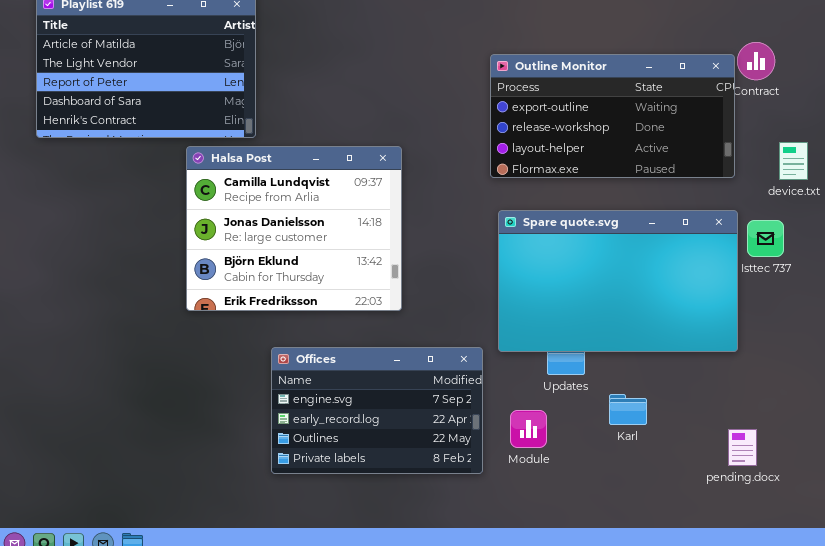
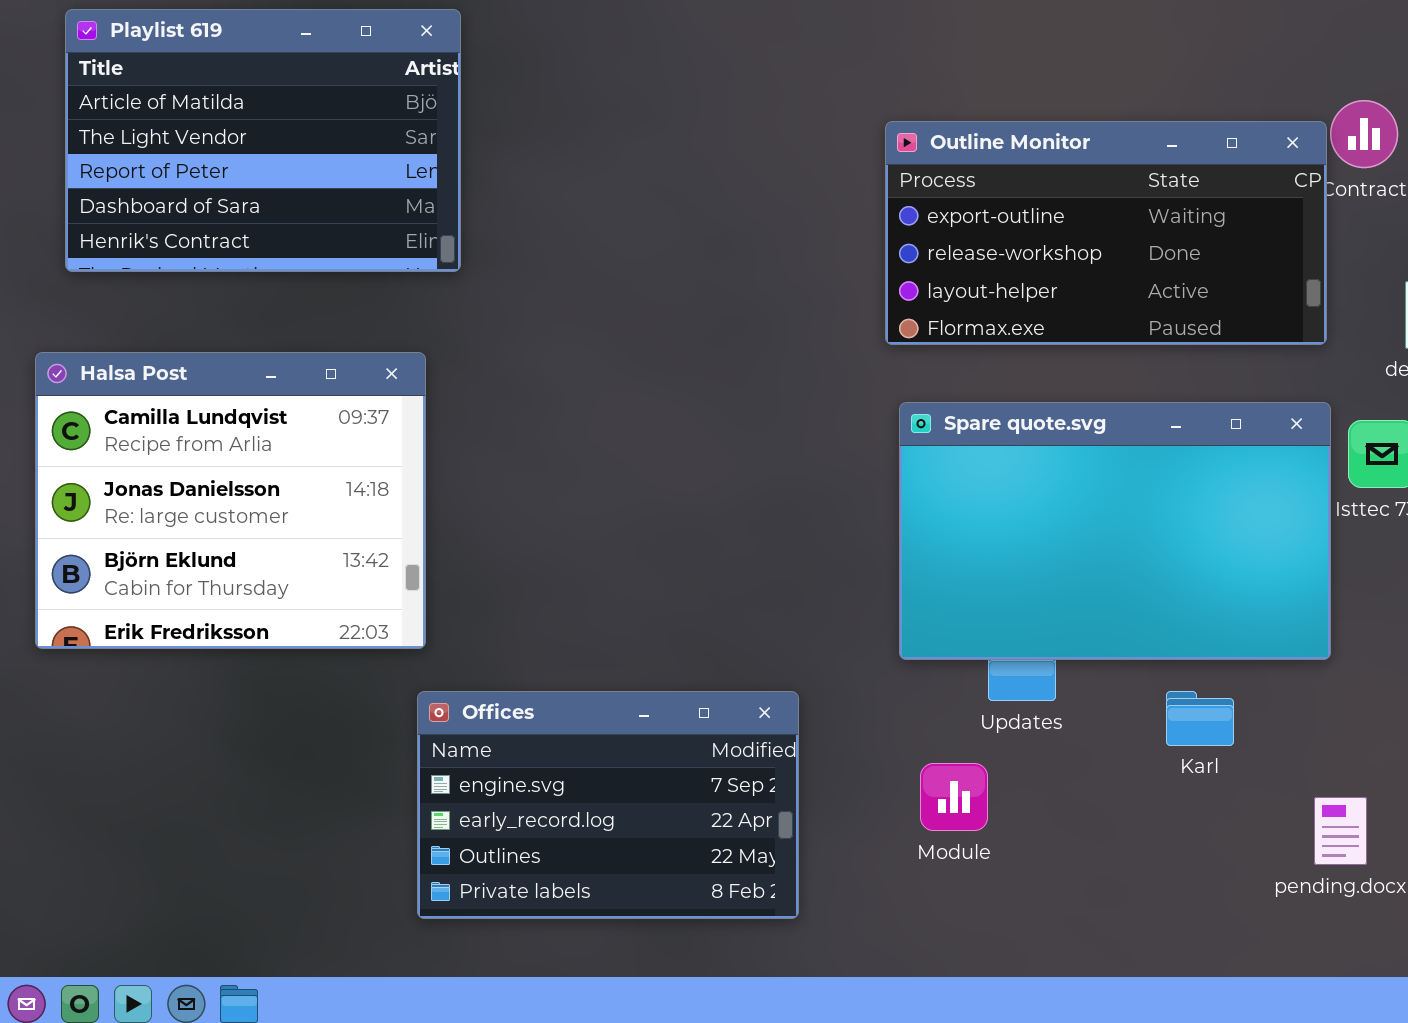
Halsa Post: [186,146,402,311] -> [35,352,426,649], moved
Offices: [271,347,483,474] -> [417,691,799,919], moved
Karl: [609,394,647,425] -> [1166,691,1234,746], moved

